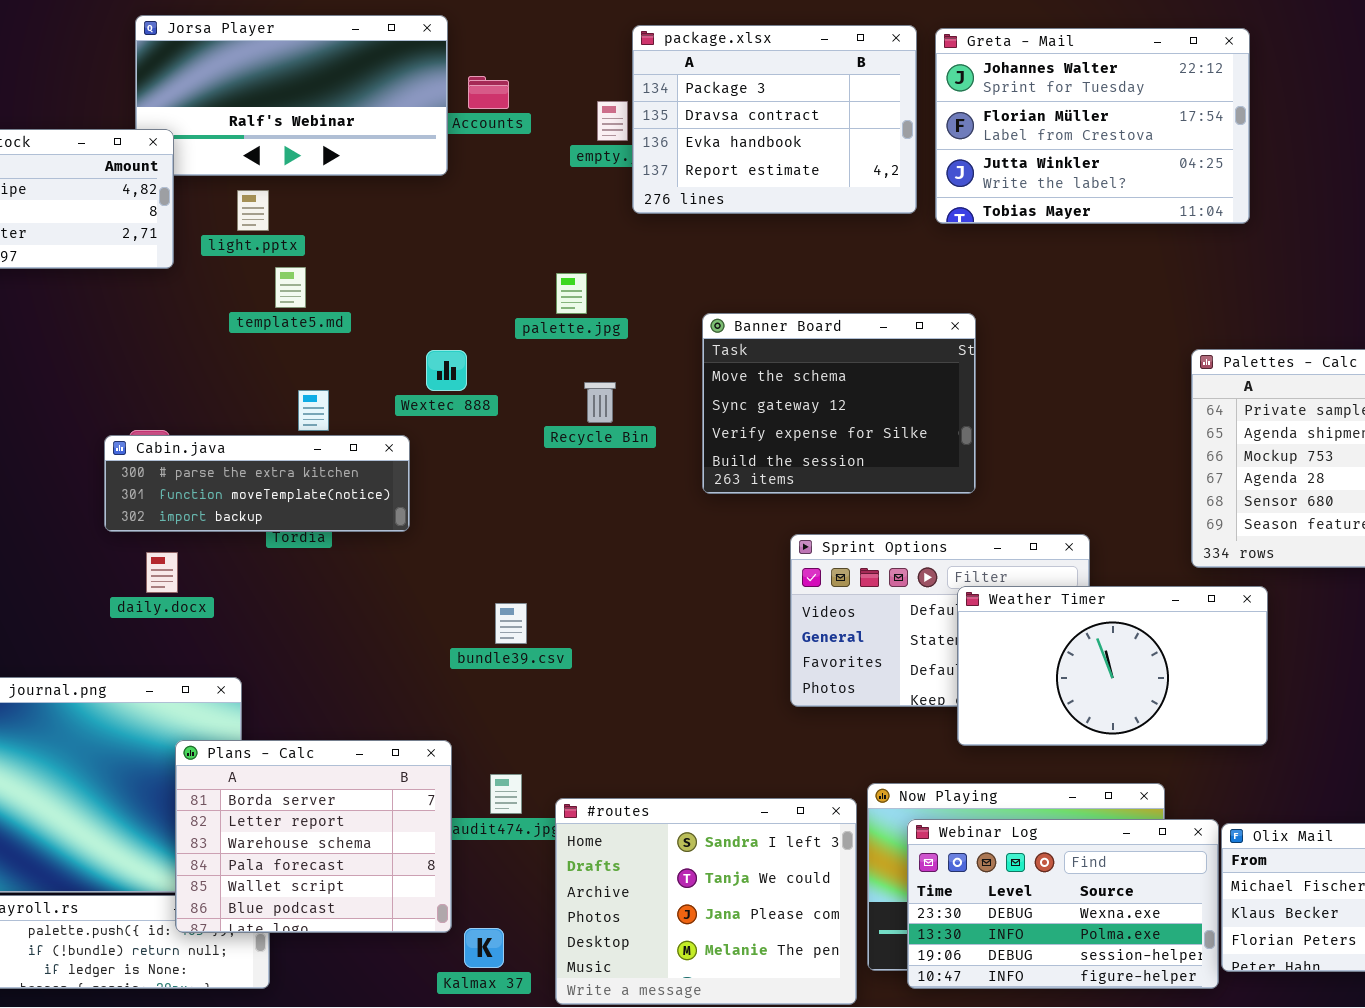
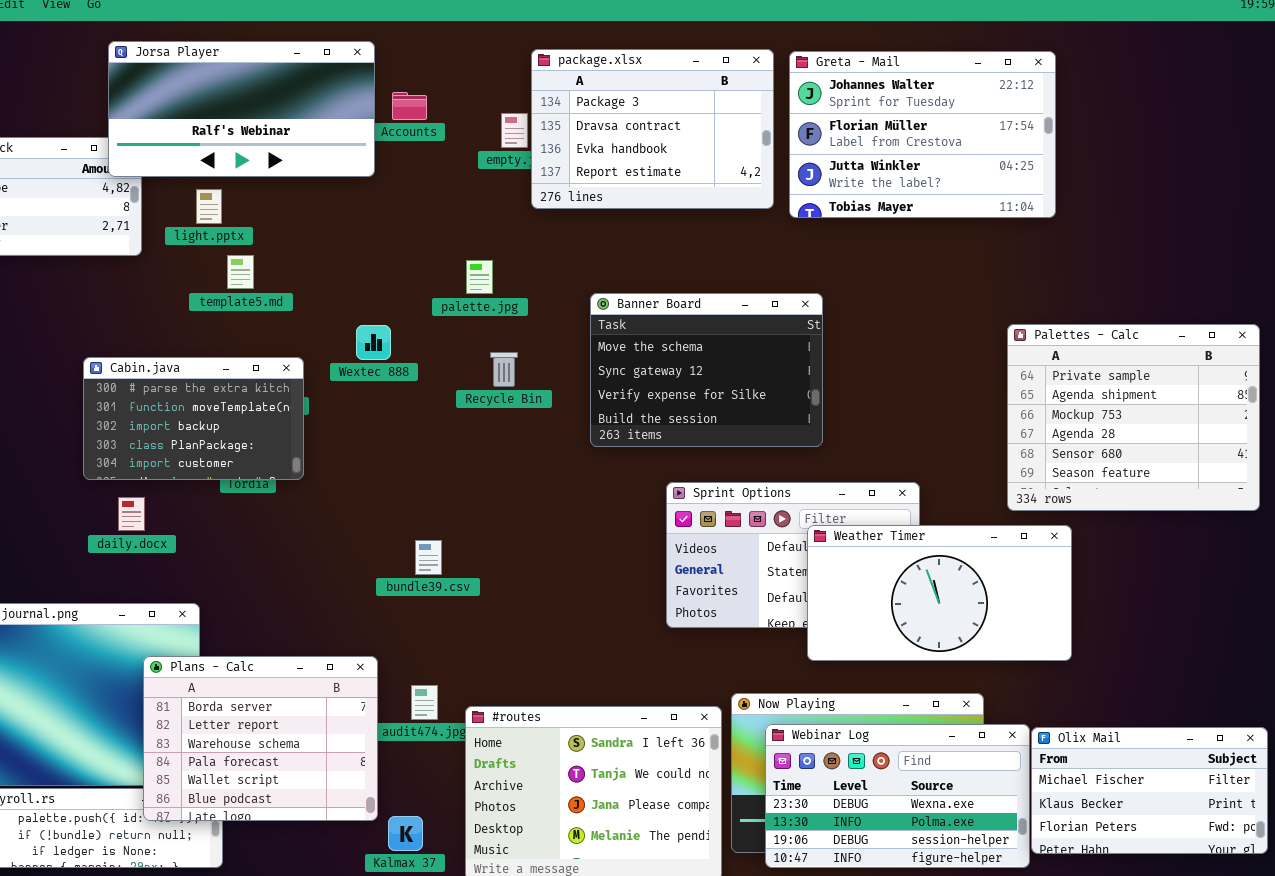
Jorsa Player: [135,15,448,176] -> [108,41,375,177], raised
Cabin.java: [104,435,410,532] -> [83,357,304,480], resized

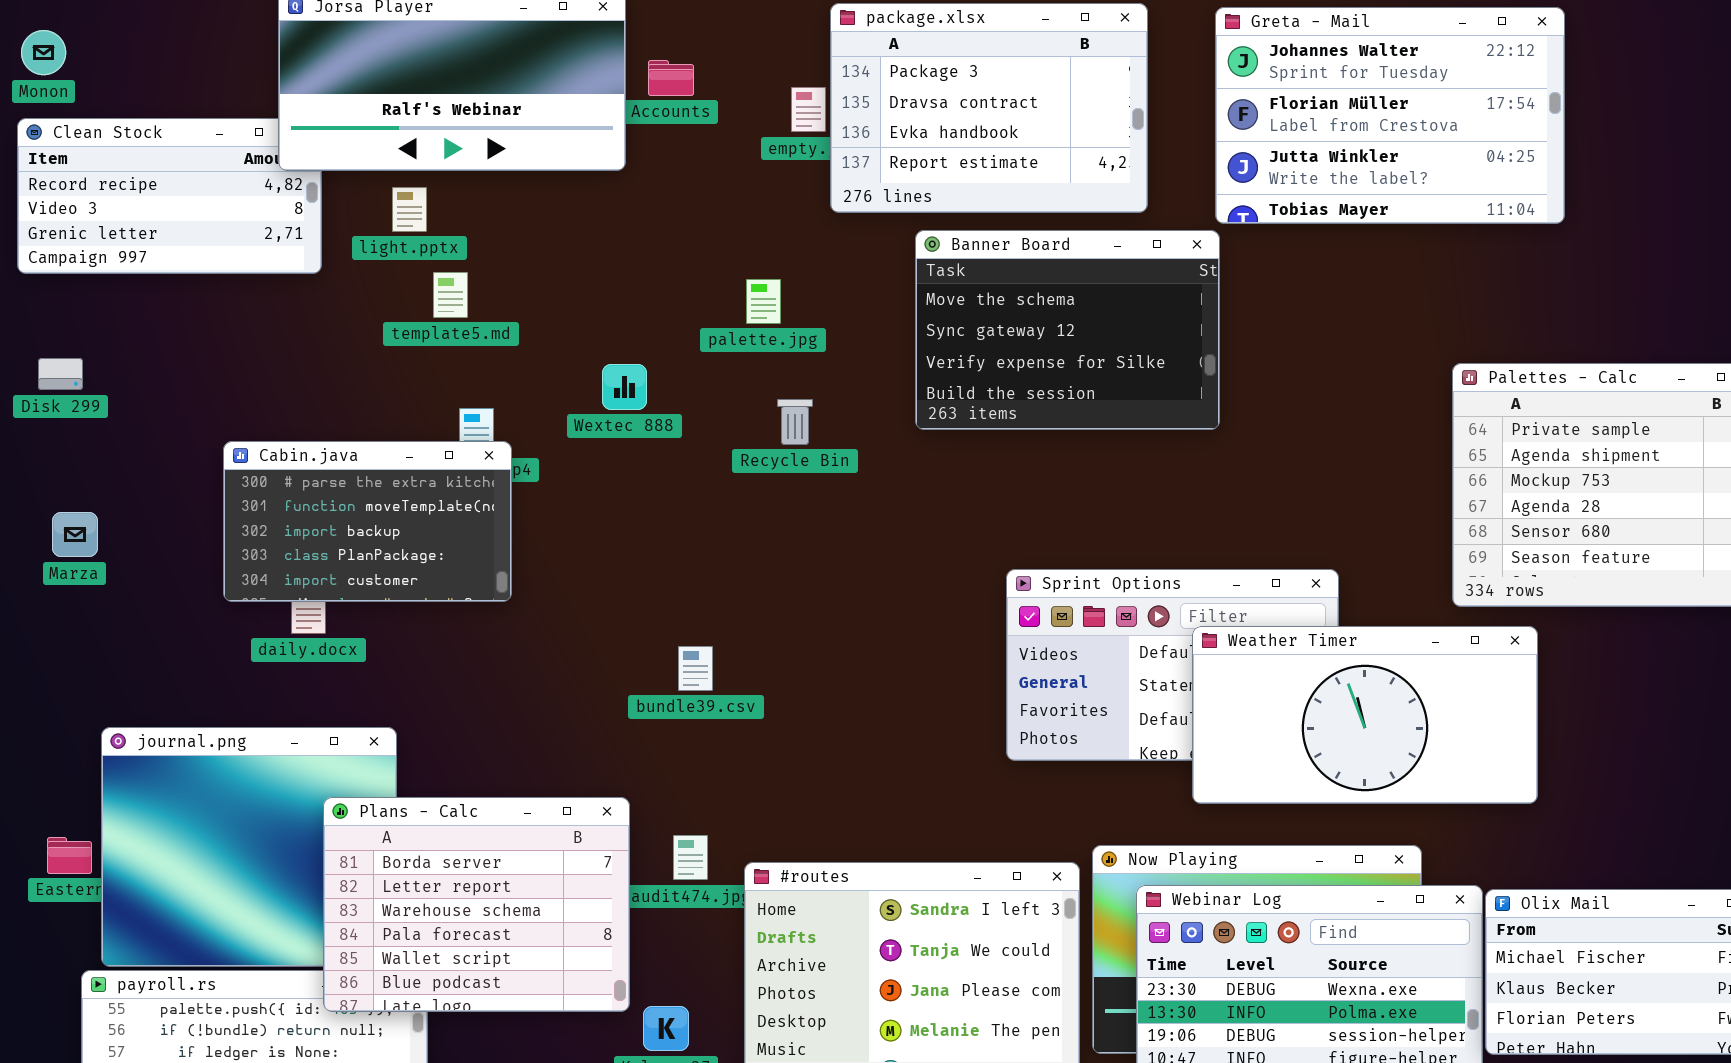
Greta - Mail: [789,51,1056,218] -> [1215,7,1565,224], moved
Banner Board: [590,293,823,447] -> [915,230,1220,430], moved
Cabin.java: [83,357,304,480] -> [223,441,512,602], moved

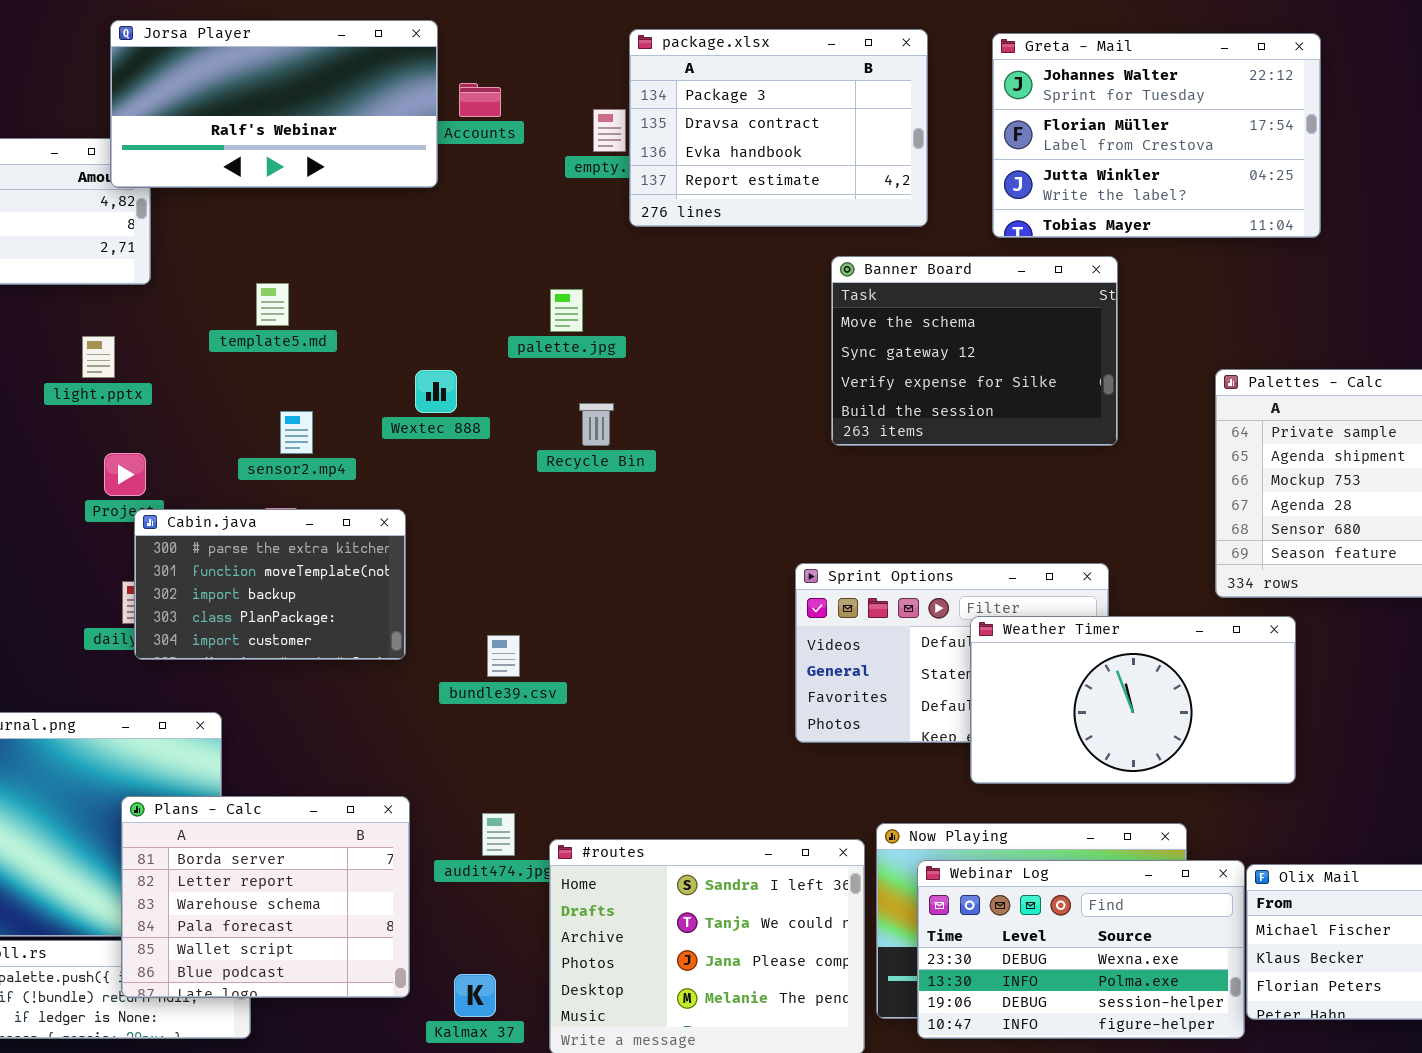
light.pptx: [392,187,427,232] -> [82,336,115,378], moved
Banner Board: [915,230,1220,430] -> [831,256,1118,446], moved
Cabin.java: [223,441,512,602] -> [134,509,406,660], moved
Plans - Calc: [323,797,630,1012] -> [121,796,410,998], moved

